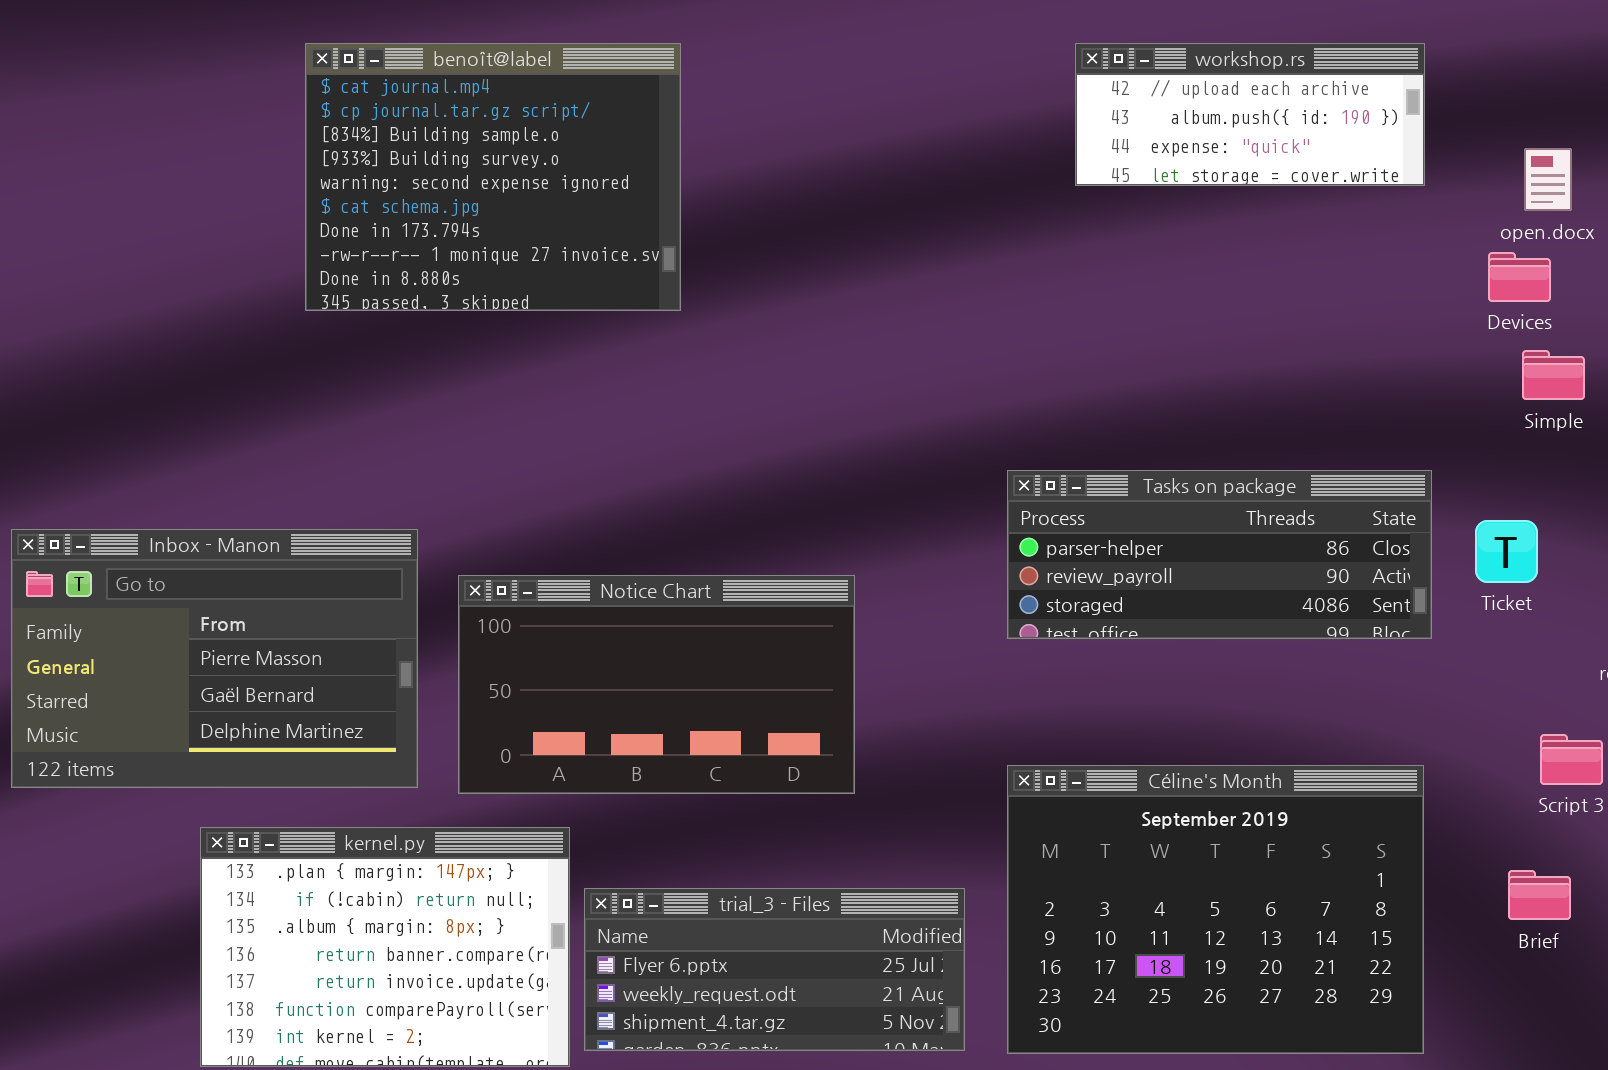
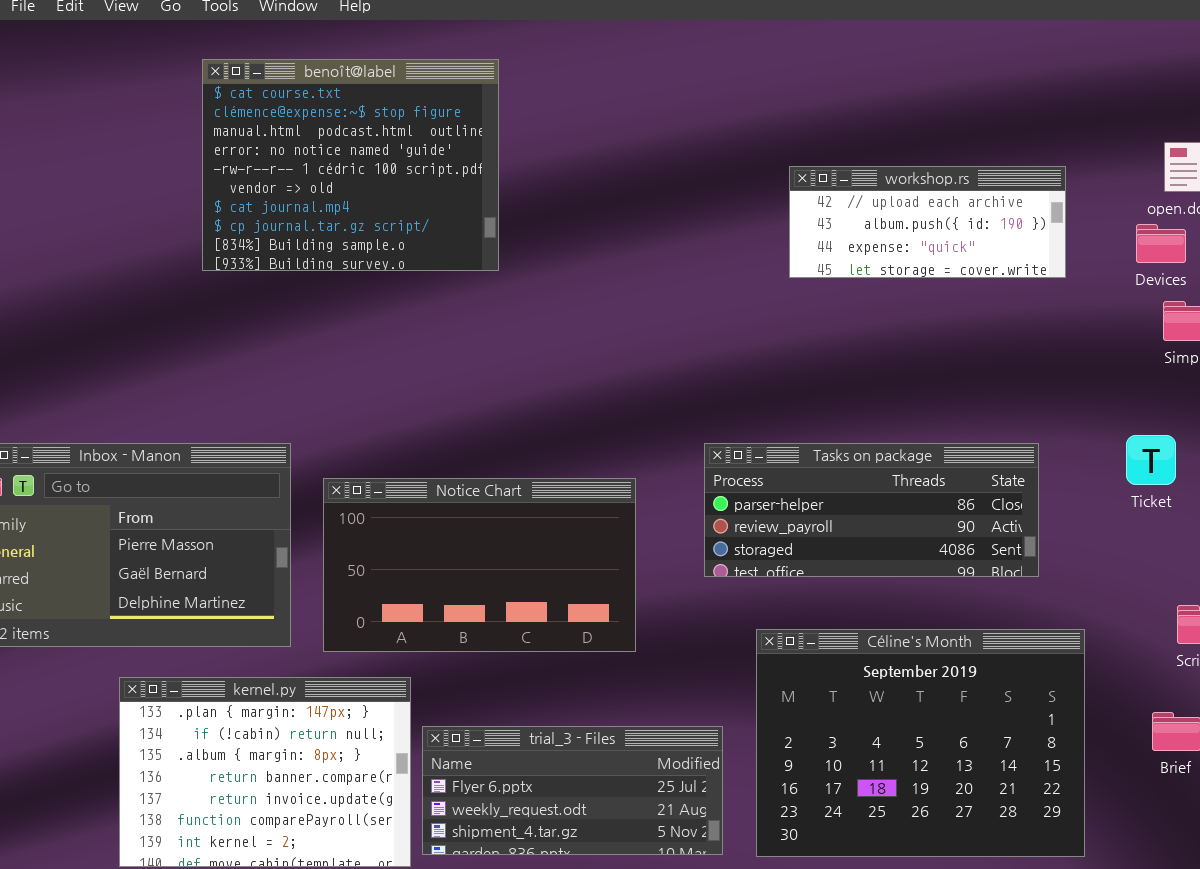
benoît@label: [305,43,681,311] -> [202,59,499,271], scrolled up 6 rows
workshop.rs: [1075,43,1425,186] -> [789,166,1066,278], moved
Tasks on package: [1007,470,1432,639] -> [704,443,1039,577], moved

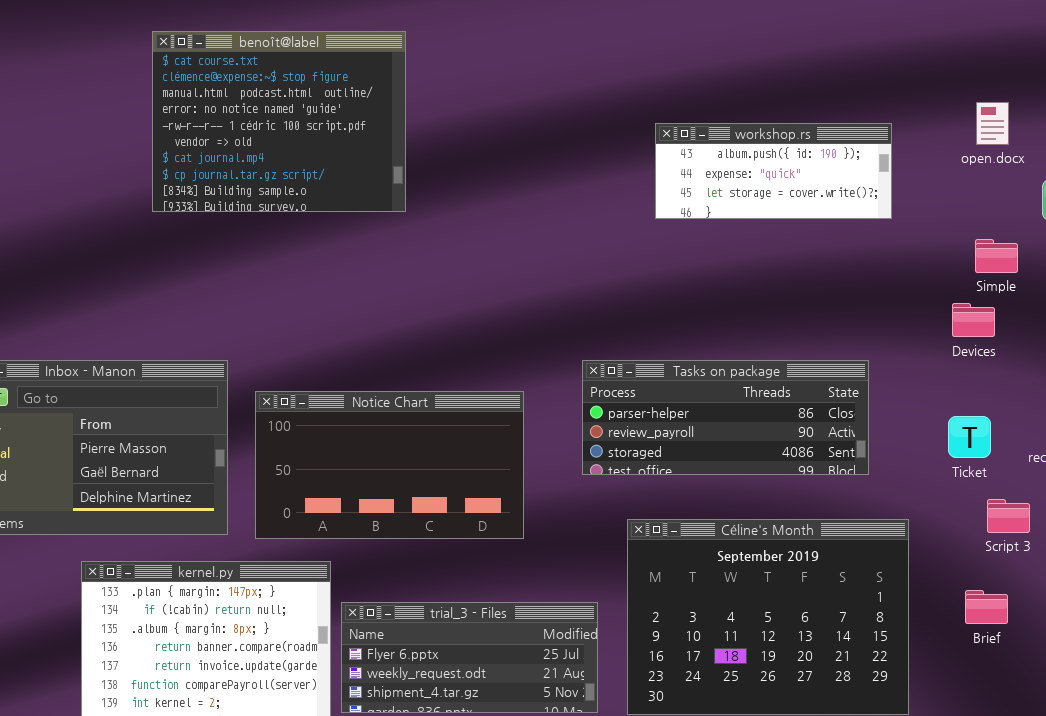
workshop.rs: [789,166,1066,278] -> [655,123,892,219], scrolled down 1 row
Devices: [1136,224,1186,263] -> [952,303,995,337], moved
Ticket: [1126,435,1176,485] -> [948,416,991,458], moved

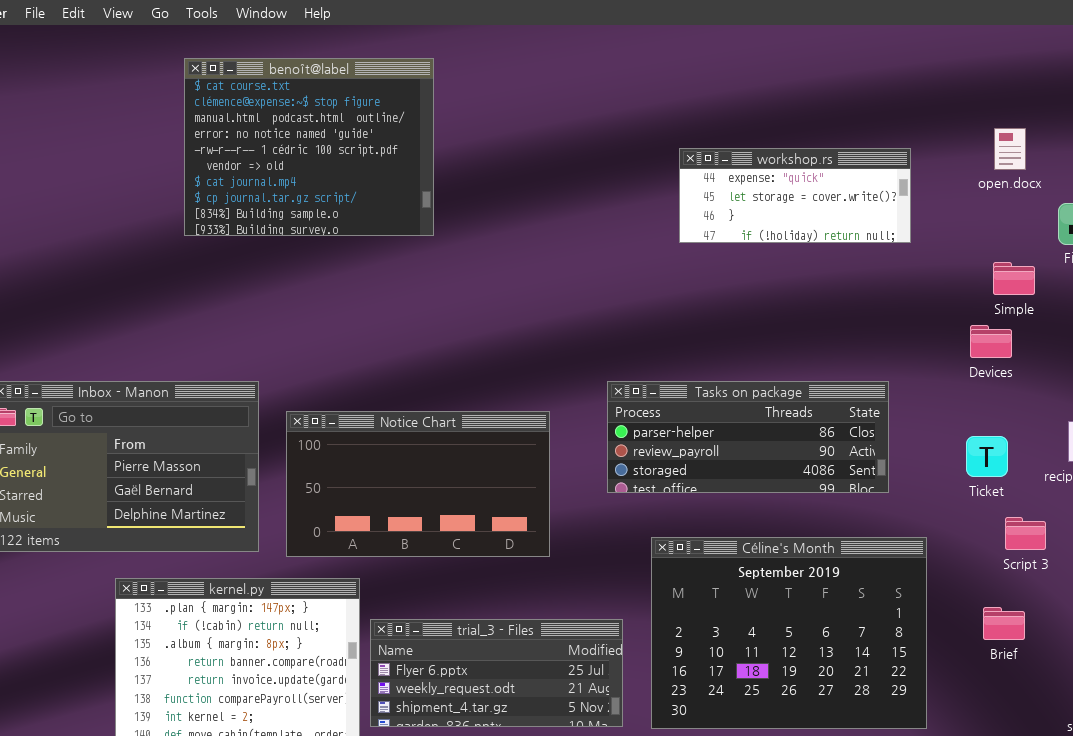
workshop.rs: [655,123,892,219] -> [679,148,911,243], scrolled down 1 row

